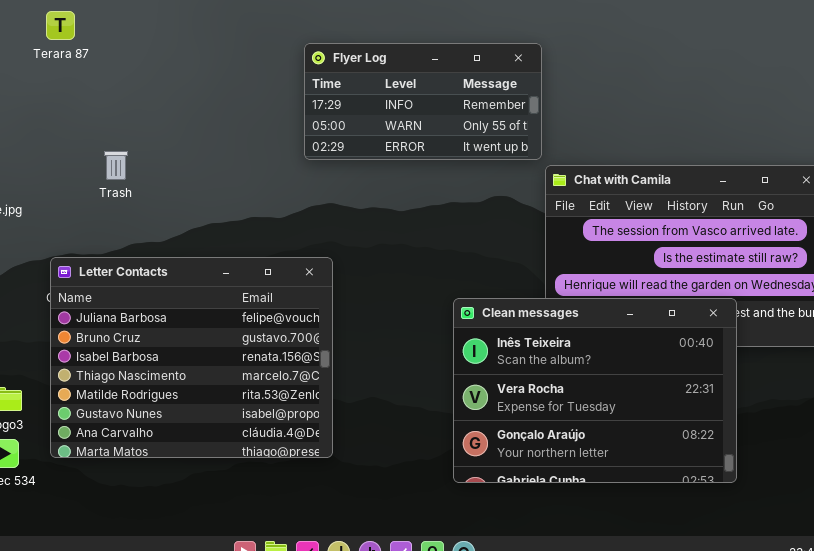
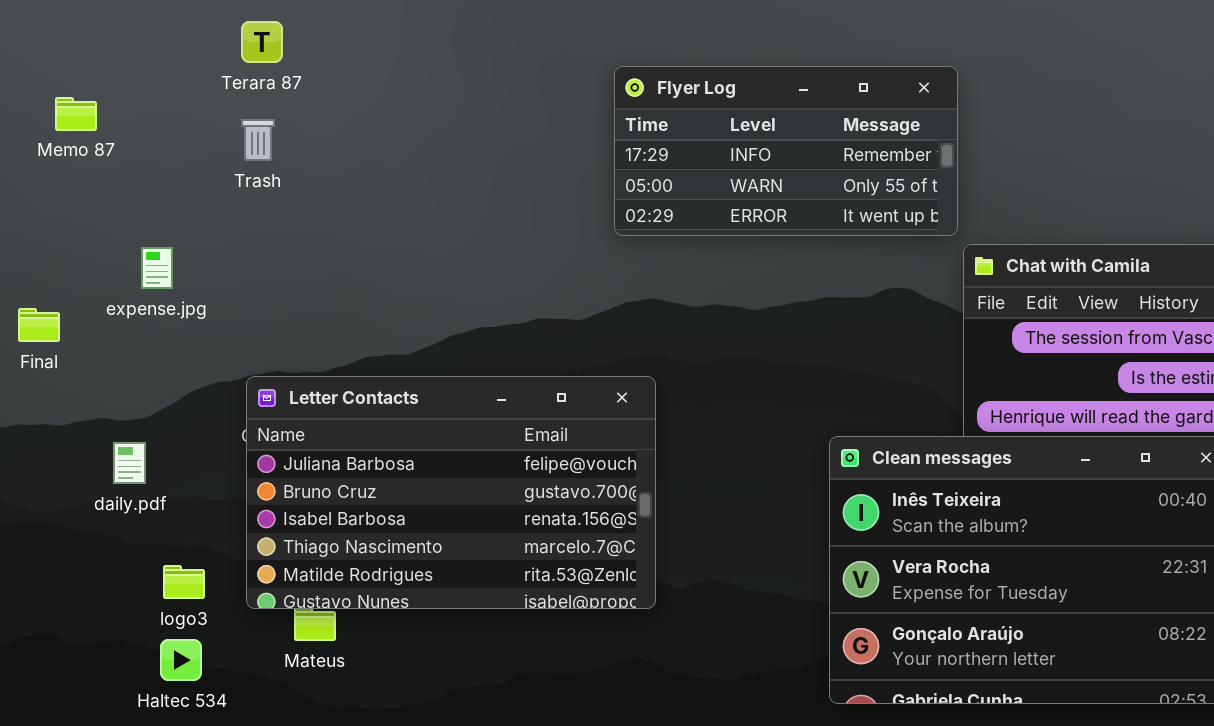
Trash: [104,151,128,180] -> [241,119,275,161], moved
Letter Contacts: [50,257,333,458] -> [246,376,656,609], resized

